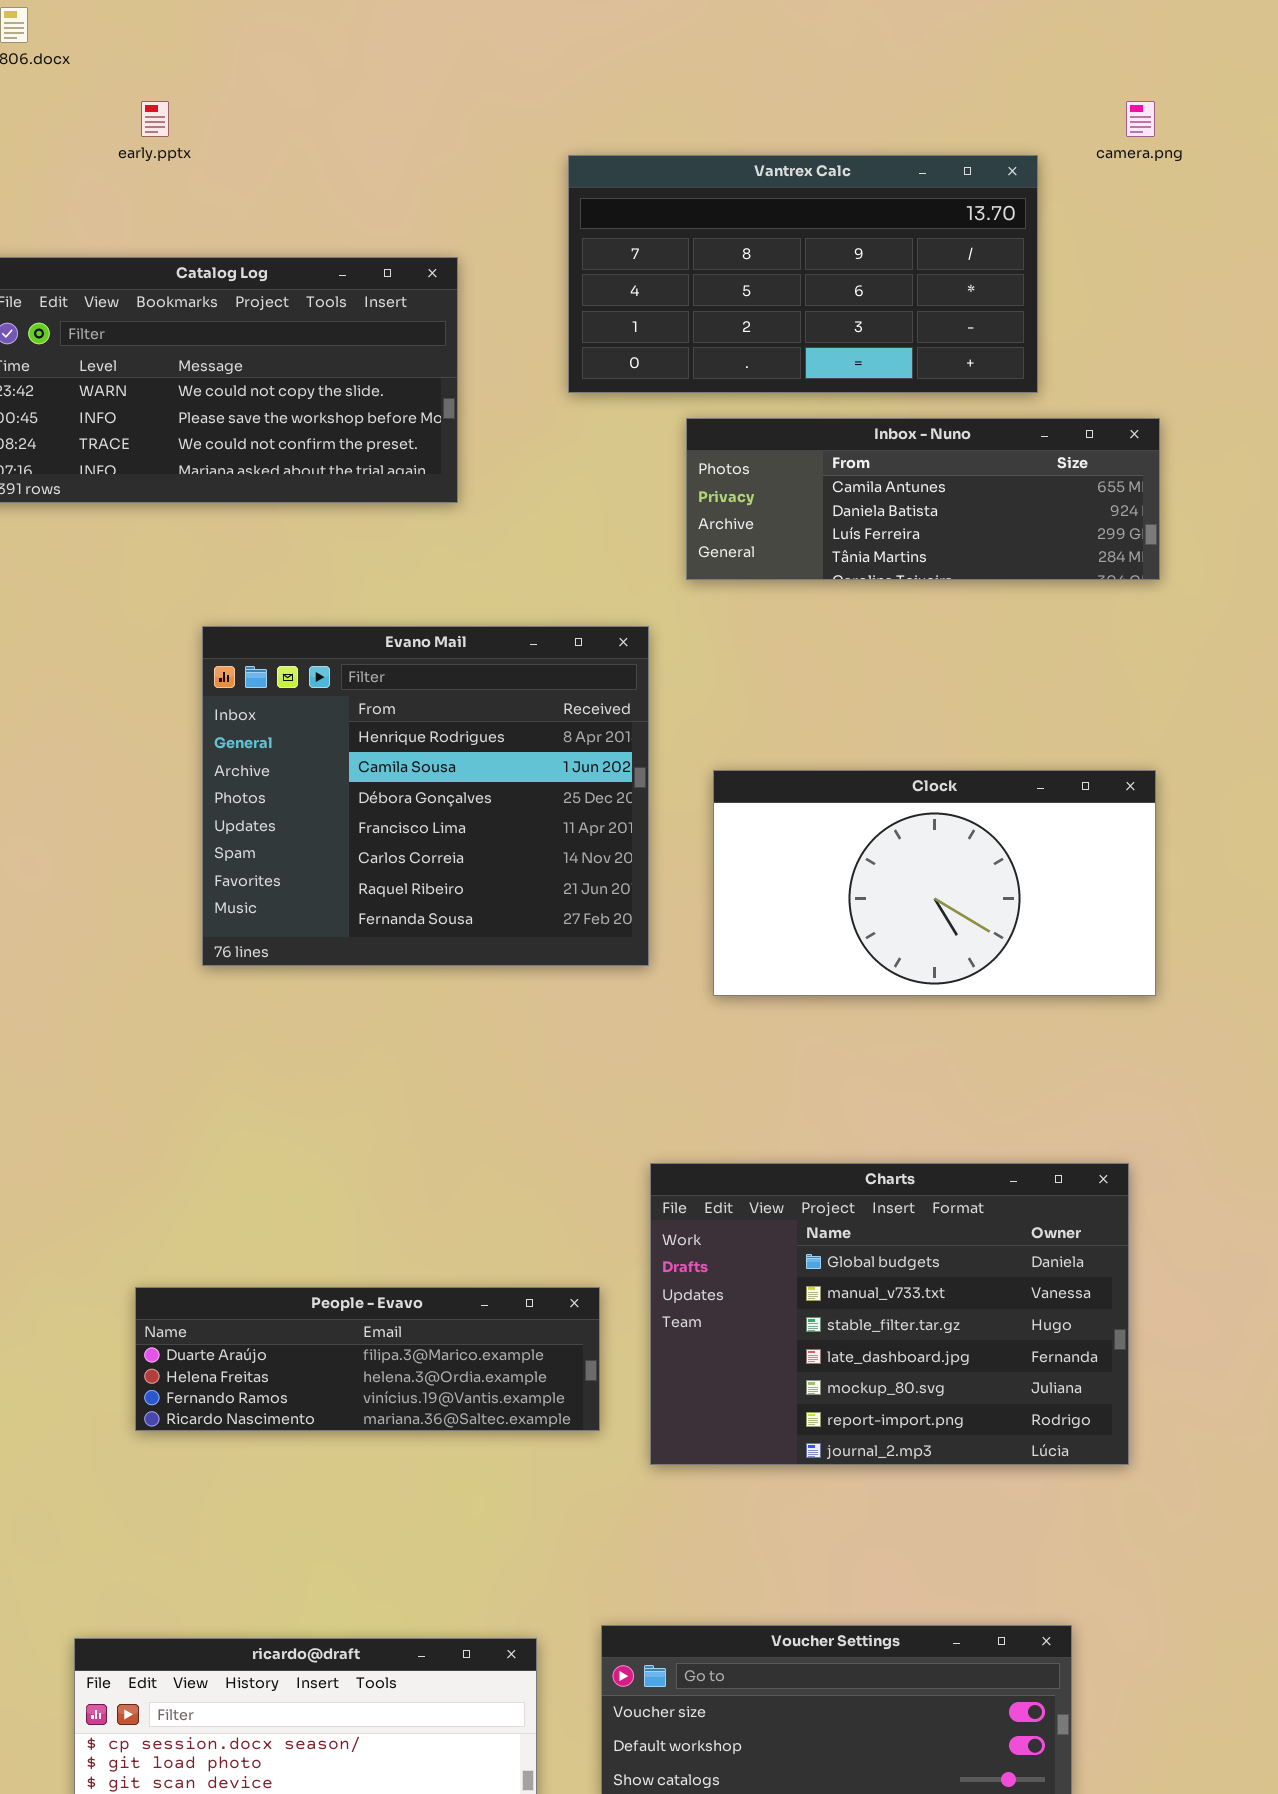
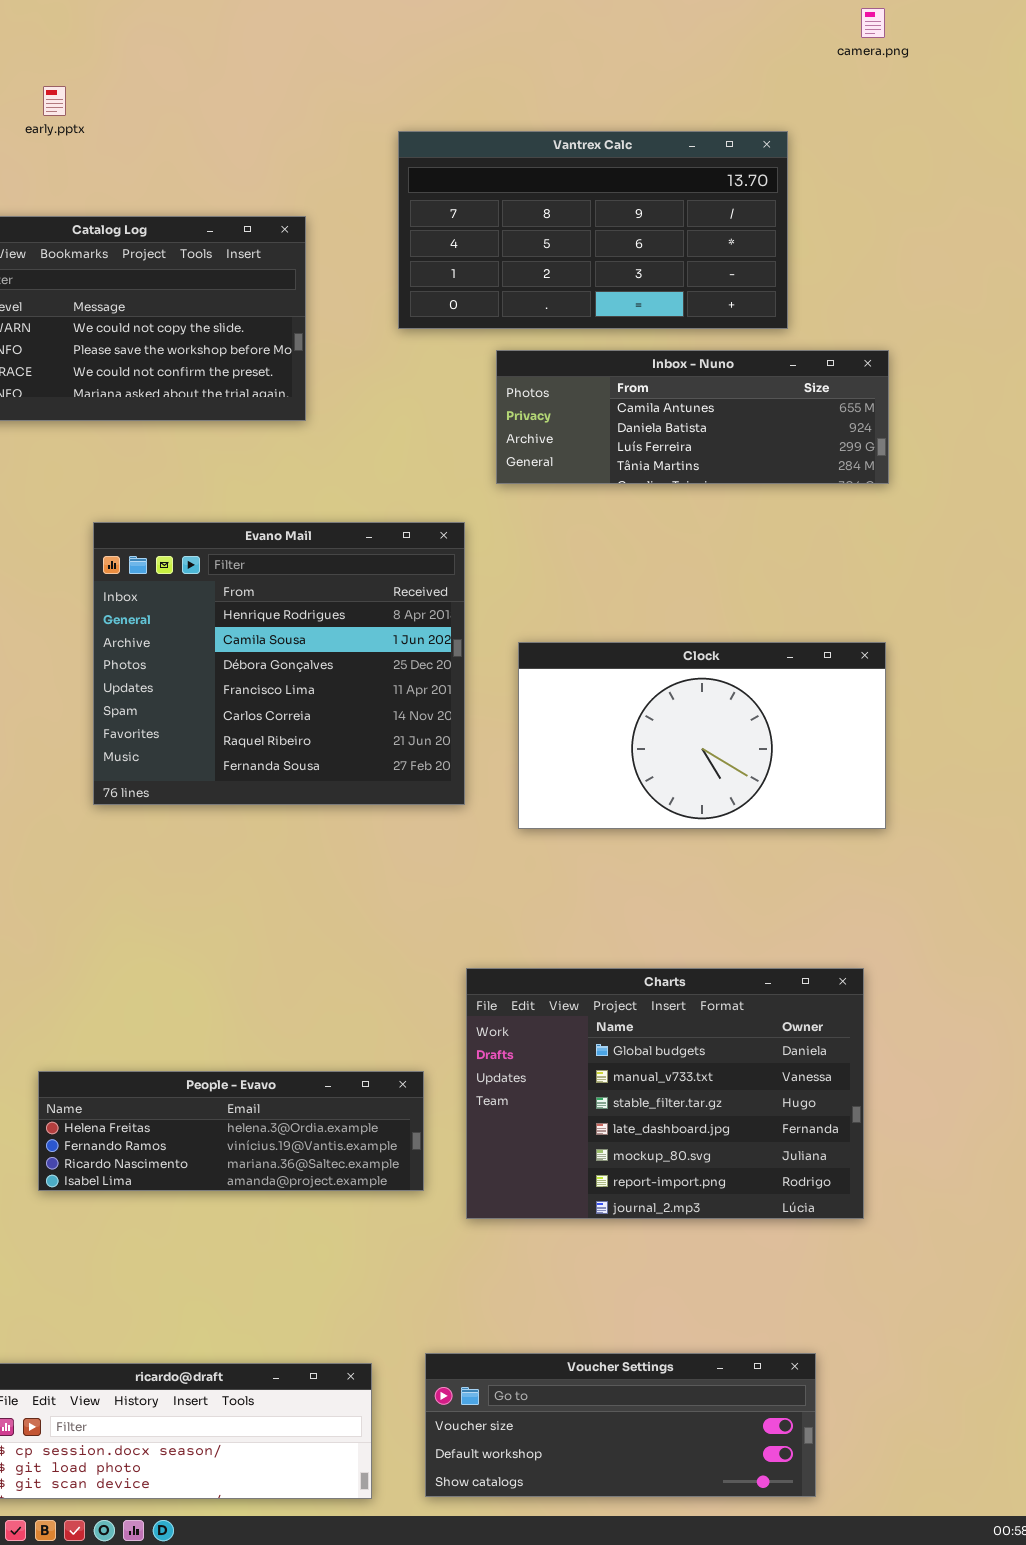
camera.png: [1126,101,1155,137] -> [861,8,885,38], moved
People - Evavo: [135,1287,600,1431] -> [38,1071,424,1191], scrolled down 1 row

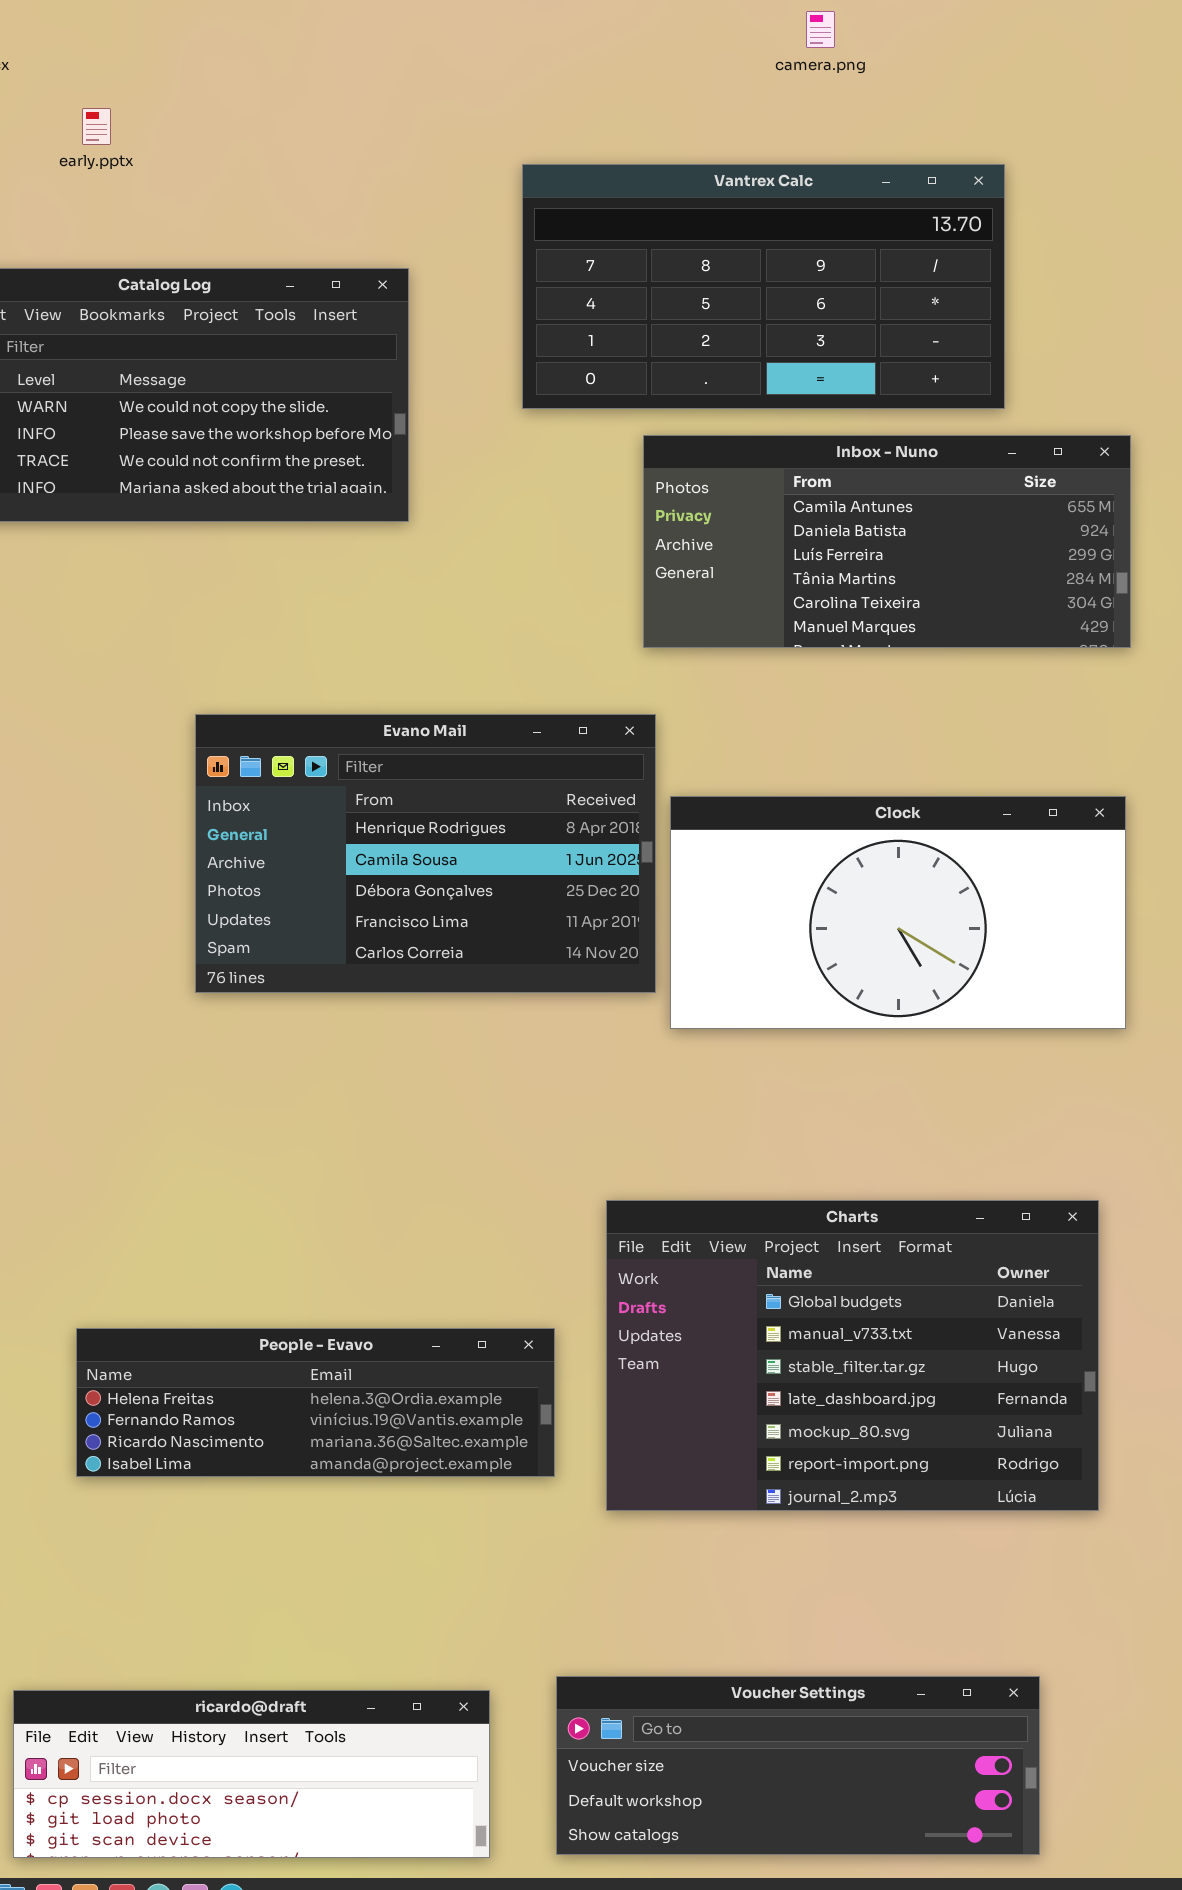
camera.png: [861,8,885,38] -> [806,11,835,48], moved
Inbox - Nuno: [496,350,889,484] -> [643,435,1131,648], resized
Evano Mail: [93,522,465,805] -> [195,714,656,993], moved, resized

